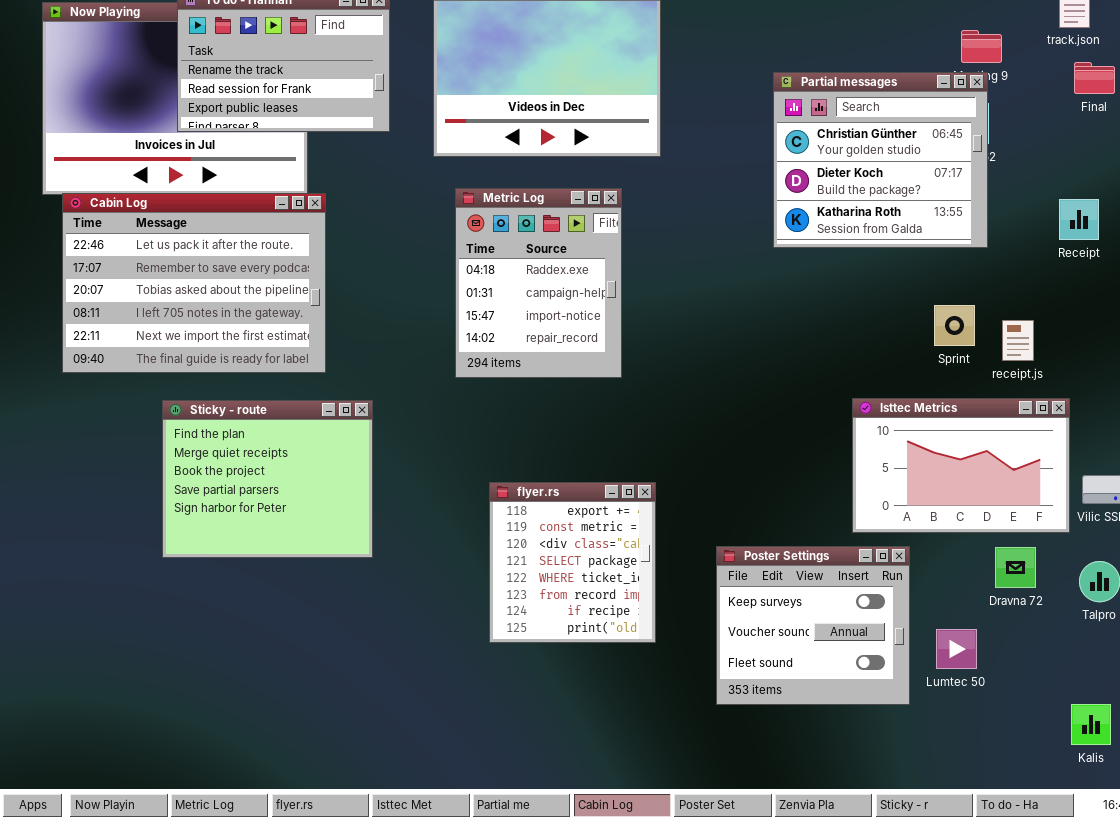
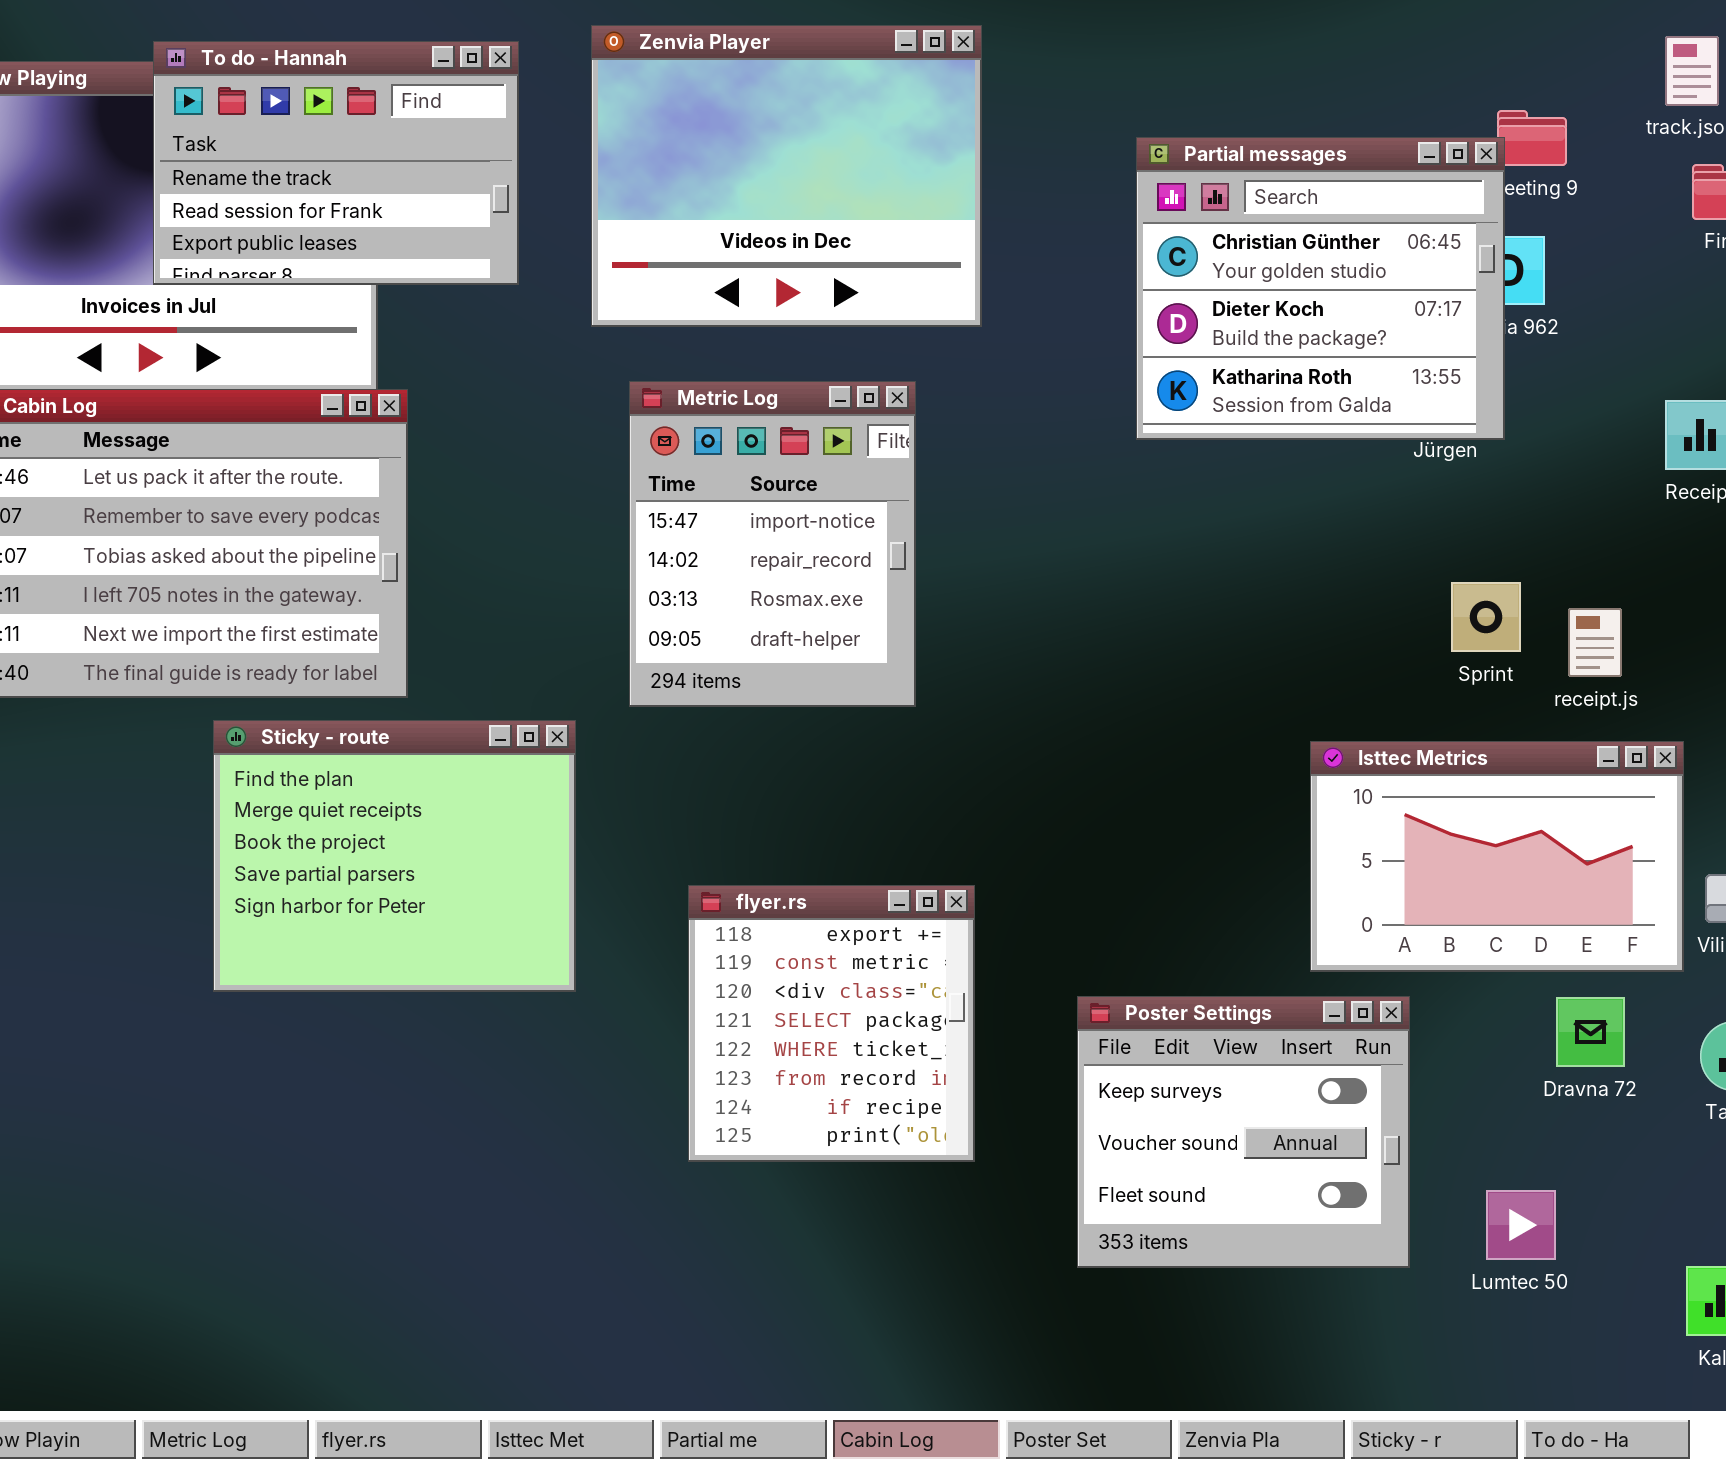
Partial messages: [773,72,988,248] -> [1136,137,1505,440], moved
Metric Log: [455,188,622,378] -> [629,381,916,707], scrolled down 2 rows
Sticky - route: [162,400,373,558] -> [213,720,576,992], moved
Lumtec 50: [936,629,977,669] -> [1486,1190,1556,1260], moved

